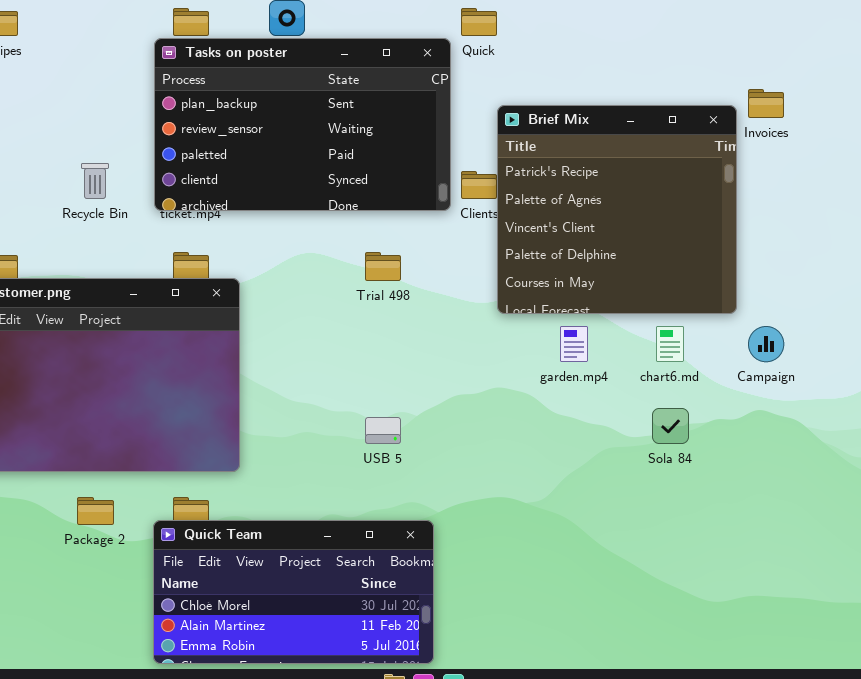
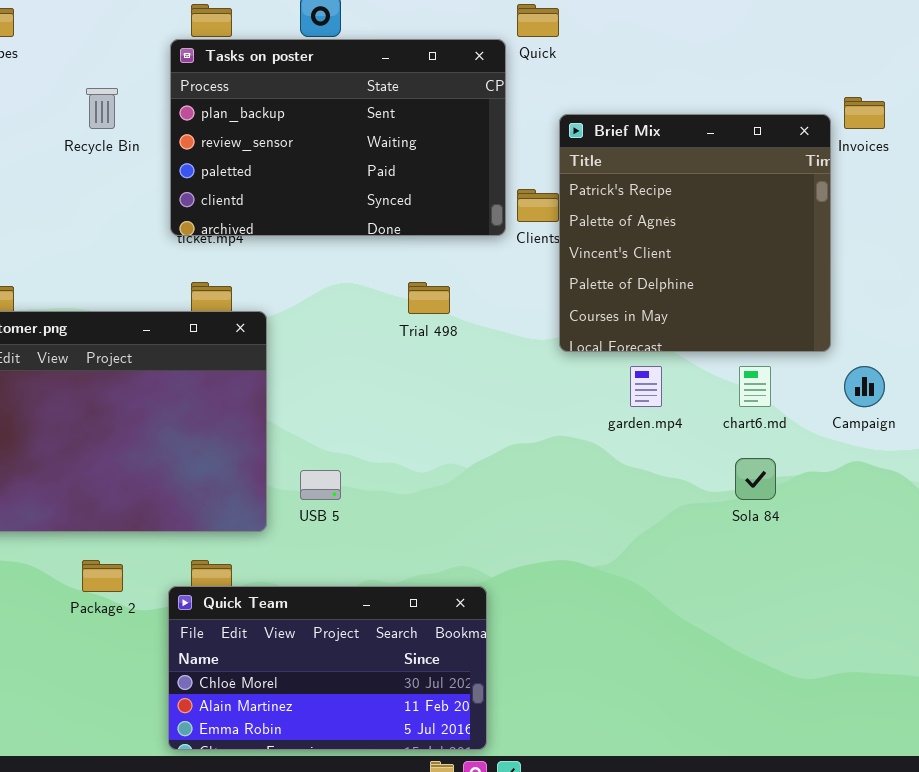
Recycle Bin: [81,163,109,199] -> [86,88,118,129], moved
USB 5: [365,417,401,444] -> [300,470,341,500], moved

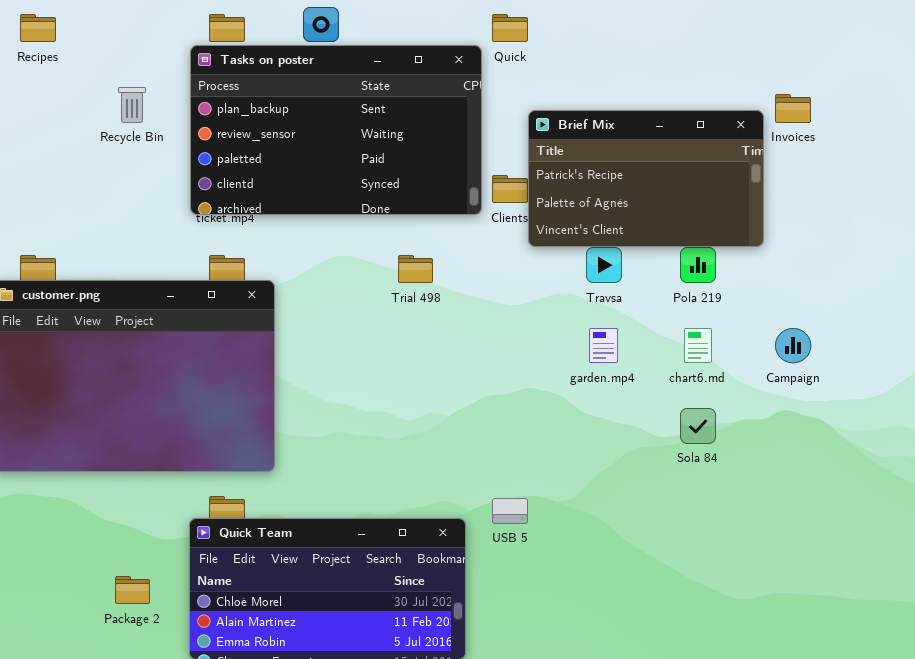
Brief Mix: [559,114,831,352] -> [528,110,764,247], resized
USB 5: [300,470,341,500] -> [492,498,528,524], moved
Package 2: [82,560,123,592] -> [115,576,150,604], moved

